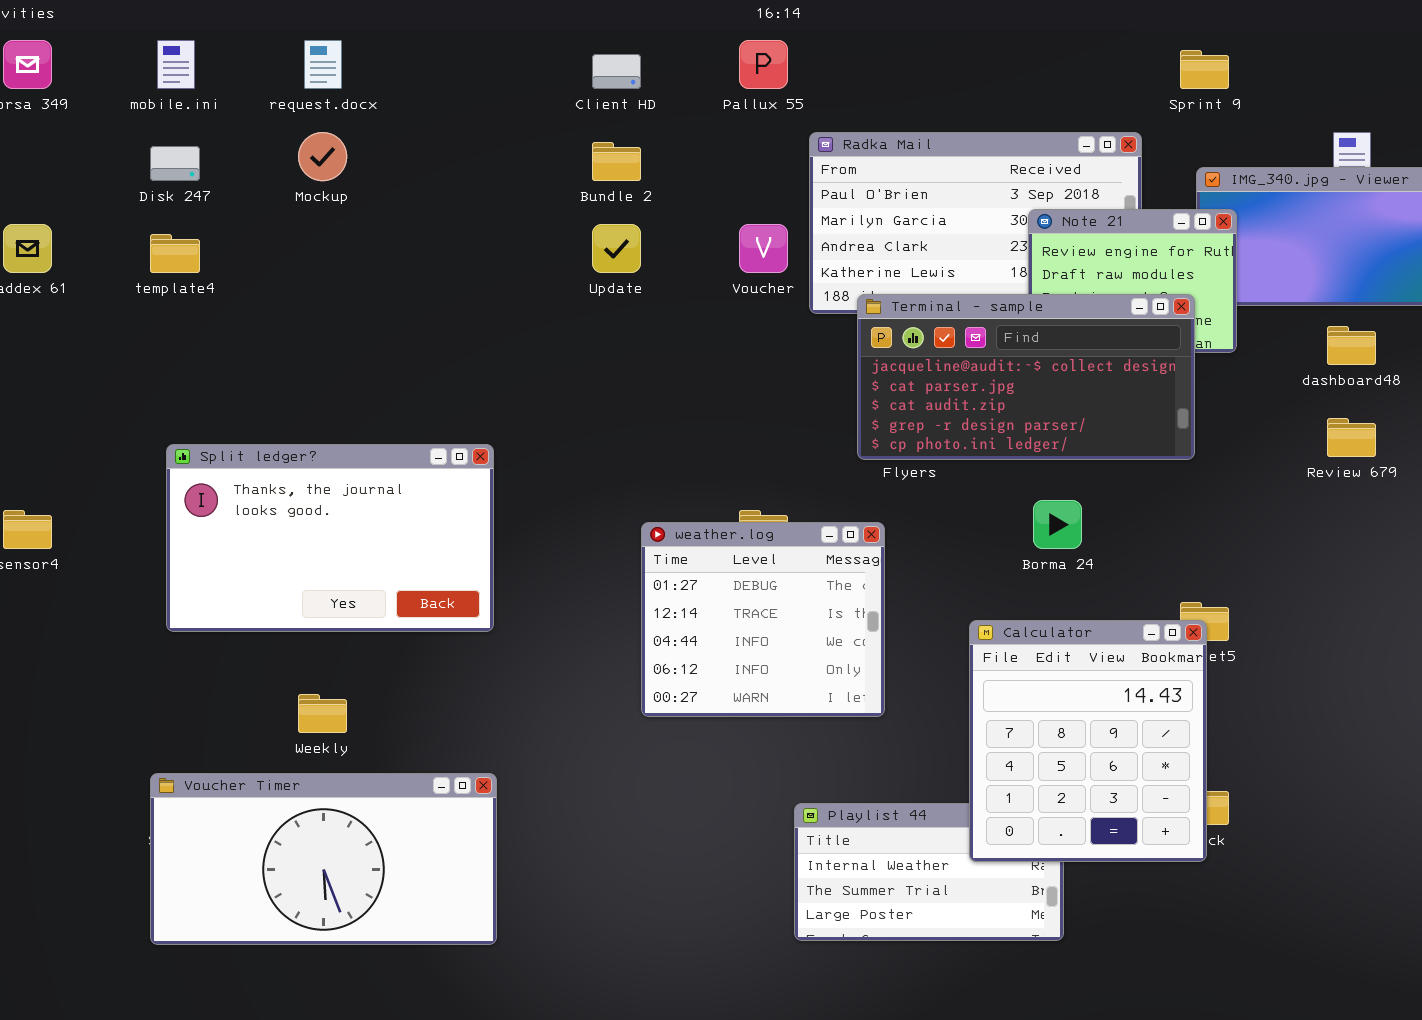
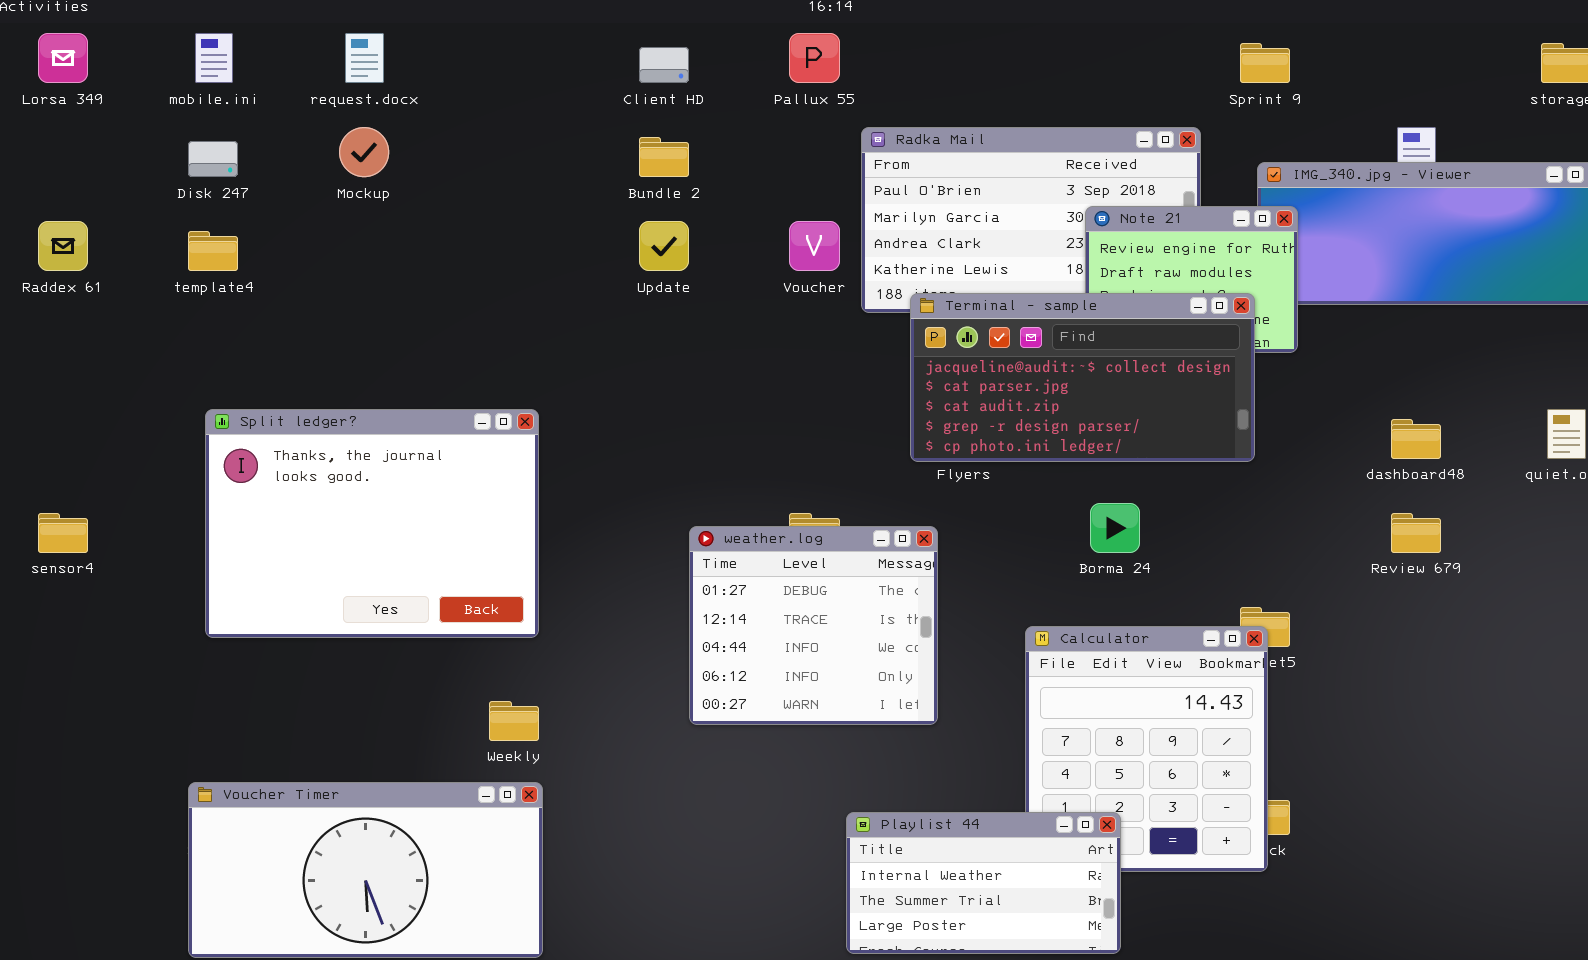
dashboard48: [1327,326,1376,365] -> [1391,419,1441,459], moved
Review 679: [1327,418,1376,457] -> [1391,513,1441,553], moved
Split ledger?: [166,444,494,632] -> [205,409,539,638], resized
Weekly: [298,694,347,733] -> [489,701,539,741], moved
Playlist 44: [794,803,1064,941] -> [846,812,1121,954], raised

